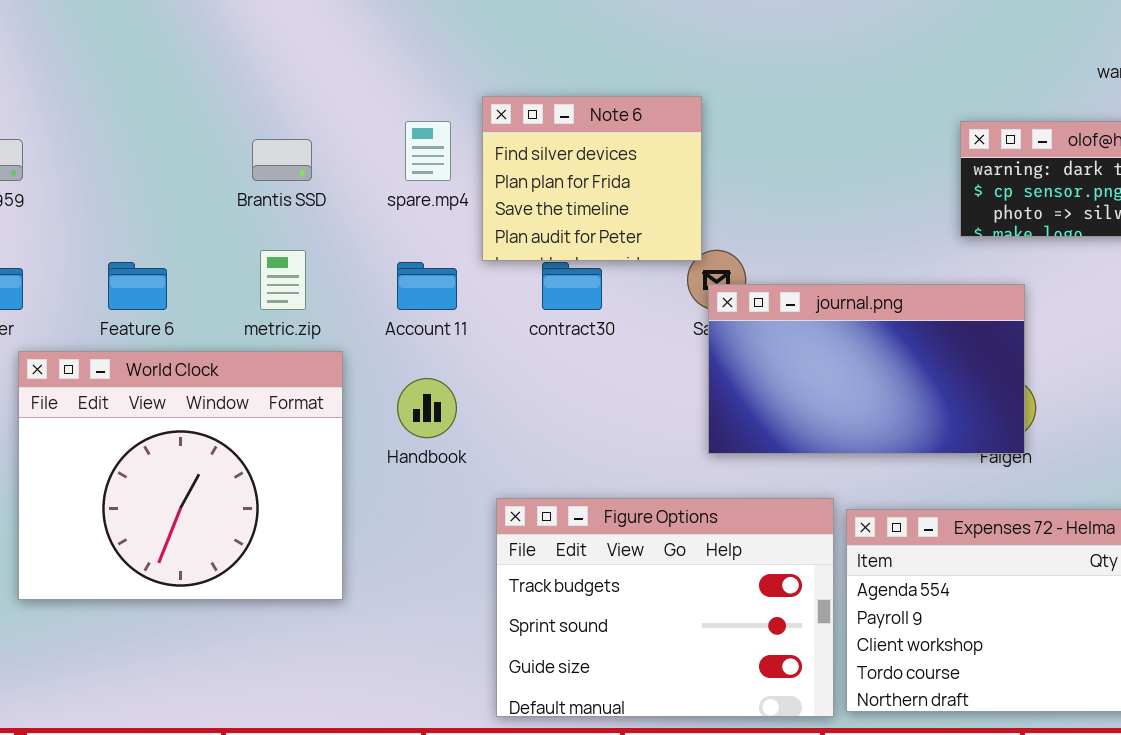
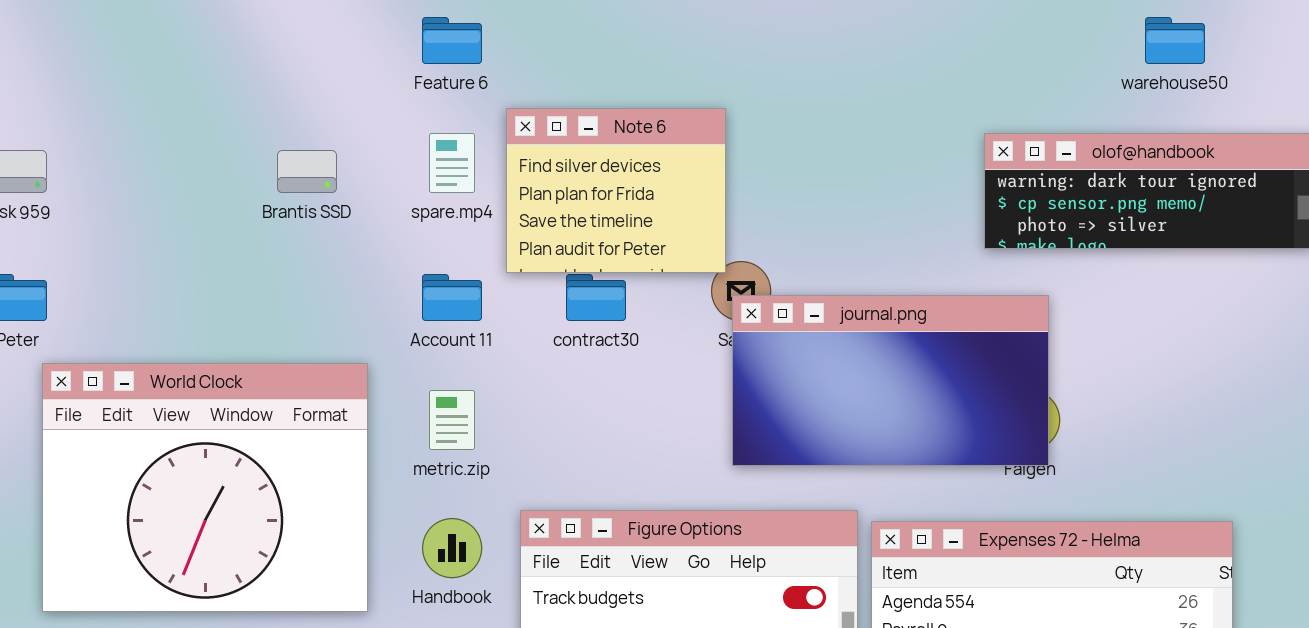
metric.zip: [260,250,306,310] -> [429,390,475,450], moved
Feature 6: [108,262,167,310] -> [422,17,482,64], moved
Handbook: [397,378,457,438] -> [422,518,482,578], moved

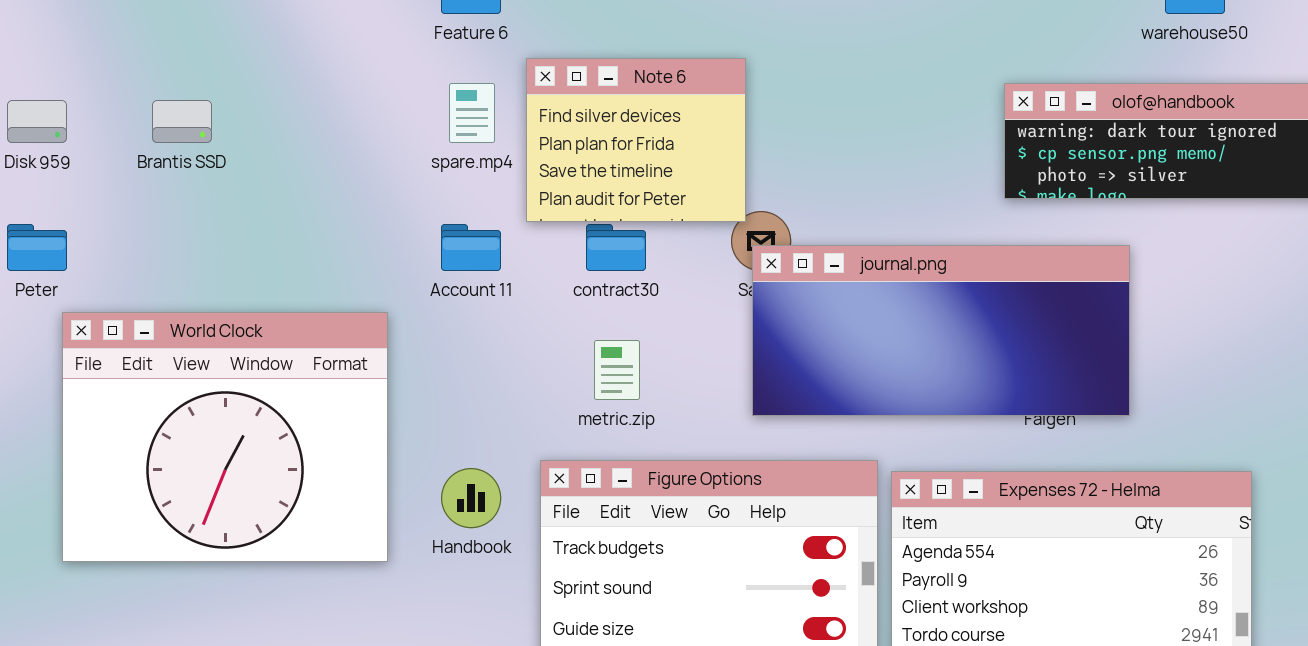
Brantis SSD: [277,150,337,193] -> [152,100,212,143], moved
journal.png: [732,295,1049,466] -> [752,245,1130,416], resized
metric.zip: [429,390,475,450] -> [594,340,640,400], moved

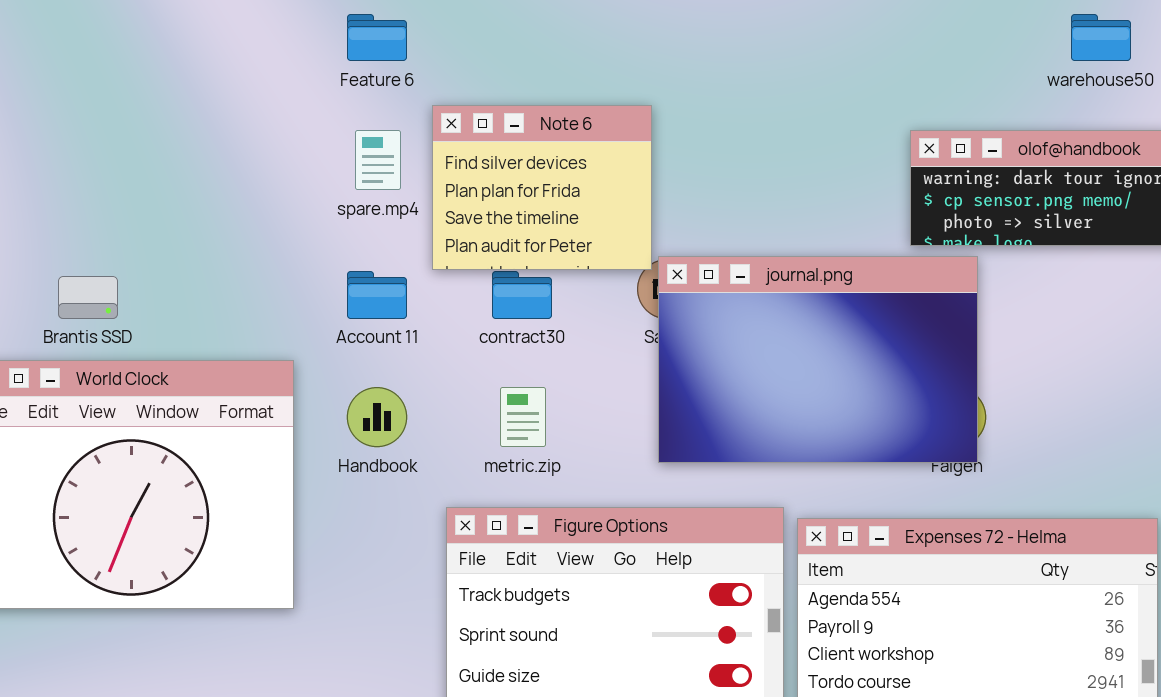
Brantis SSD: [152,100,212,143] -> [58,276,118,319], moved
journal.png: [752,245,1130,416] -> [658,256,978,463], resized
Handbook: [441,468,501,528] -> [347,387,407,447], moved

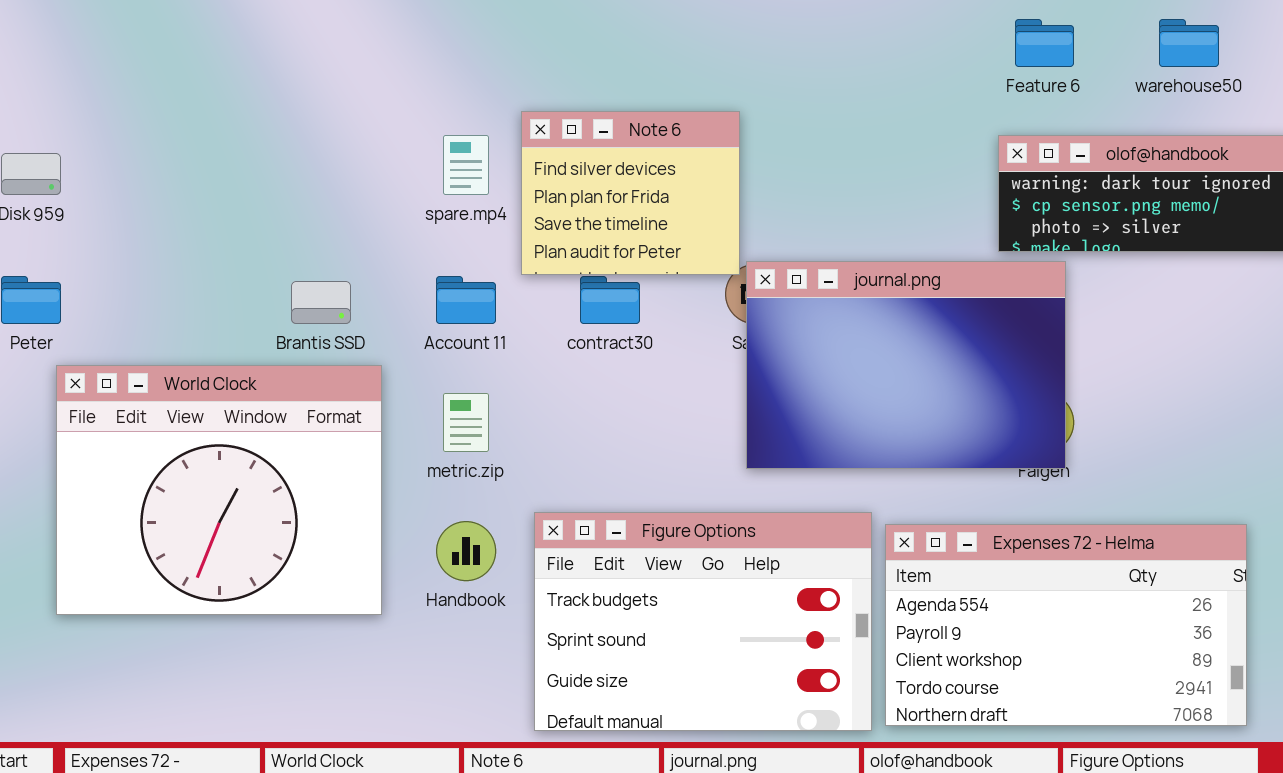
Feature 6: [347,14,407,61] -> [1015,19,1074,67], moved
Brantis SSD: [58,276,118,319] -> [291,281,351,324], moved
Handbook: [347,387,407,447] -> [436,521,496,581], moved
metric.zip: [500,387,546,447] -> [443,393,489,452], moved

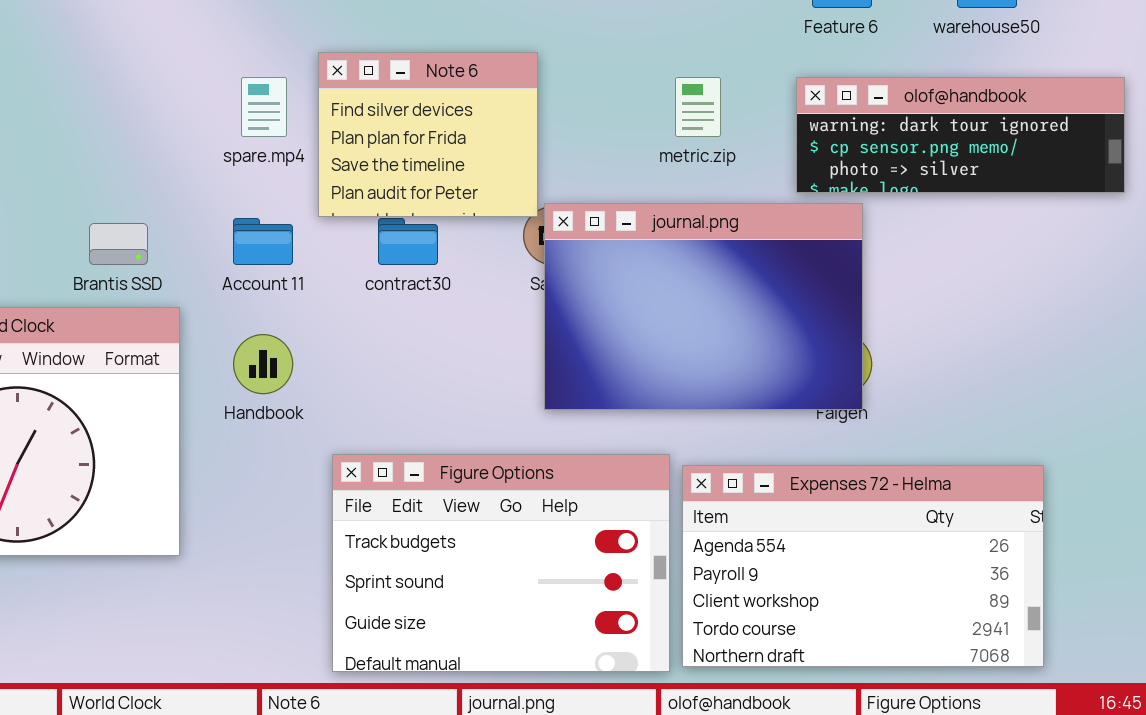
metric.zip: [443,393,489,452] -> [675,77,721,137], moved
Handbook: [436,521,496,581] -> [233,334,293,394], moved

